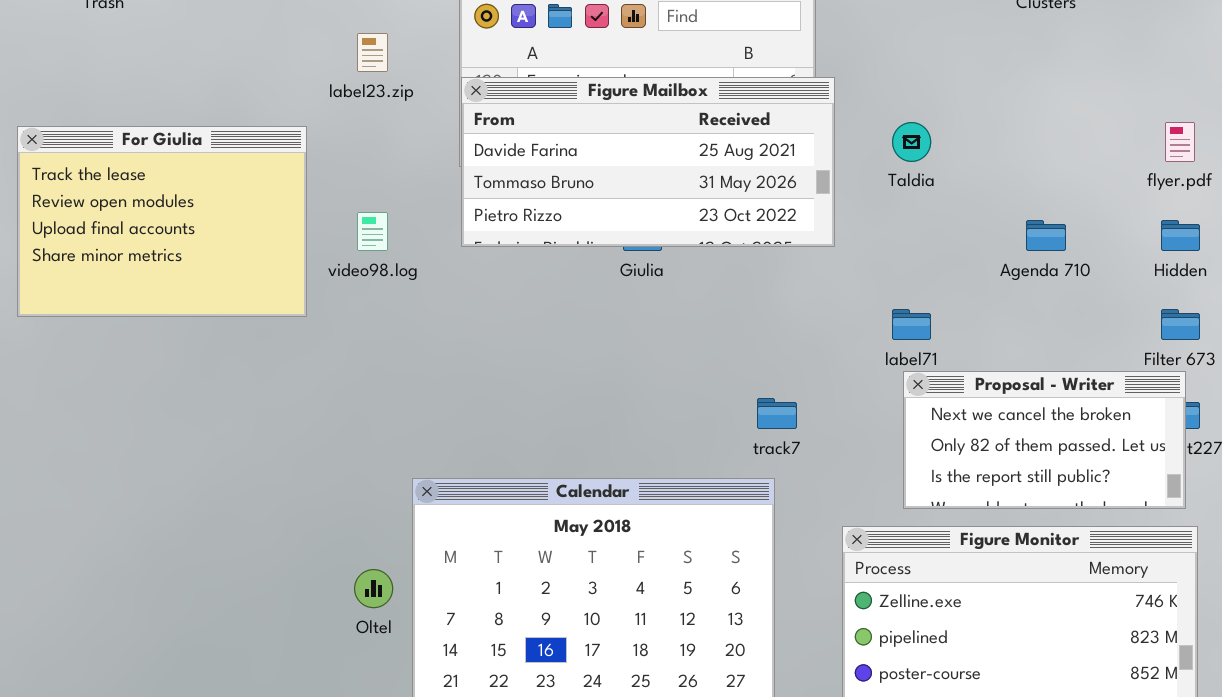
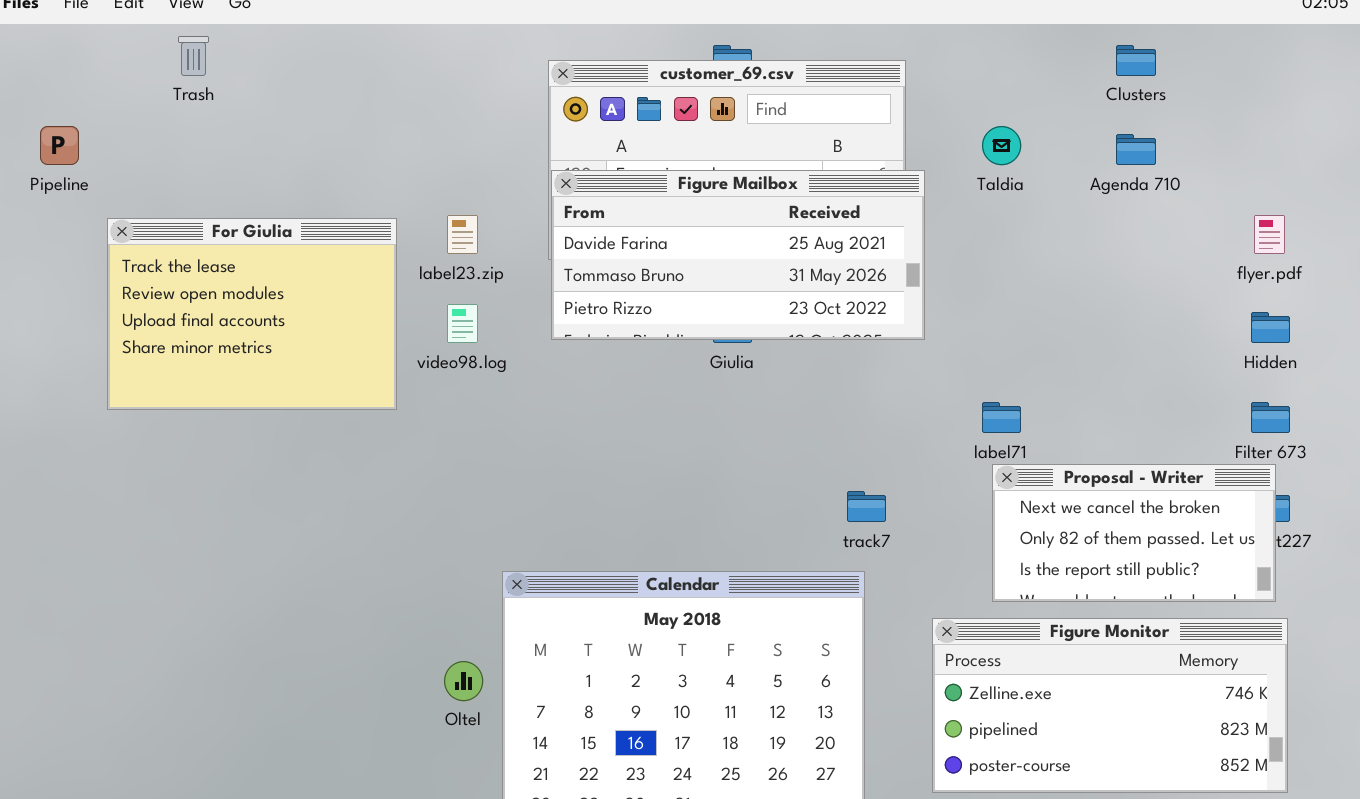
label23.zip: [357,33,388,72] -> [447,215,478,254], moved
Taldia: [892,122,931,162] -> [982,126,1021,165], moved
Agenda 710: [1026,220,1066,251] -> [1116,134,1156,165], moved

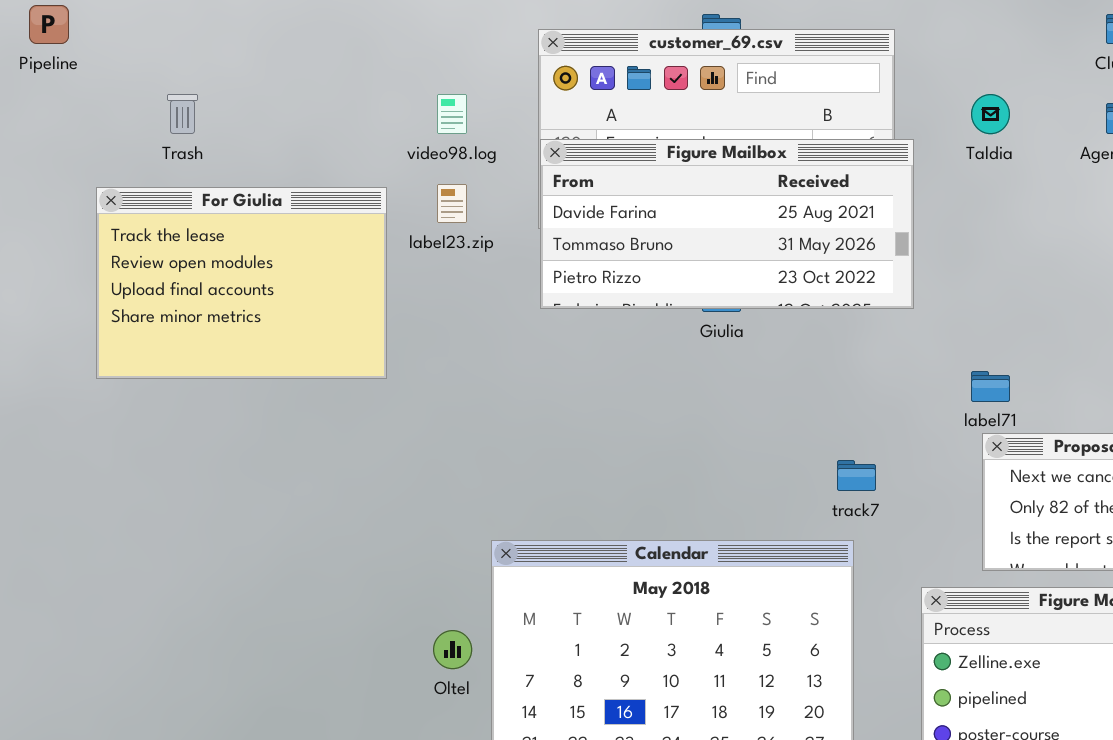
Trash: [178,36,209,76] -> [167,94,198,134], moved
Pipeline: [40,126,79,165] -> [29,5,69,44], moved
video98.log: [447,304,478,343] -> [437,94,467,134], moved

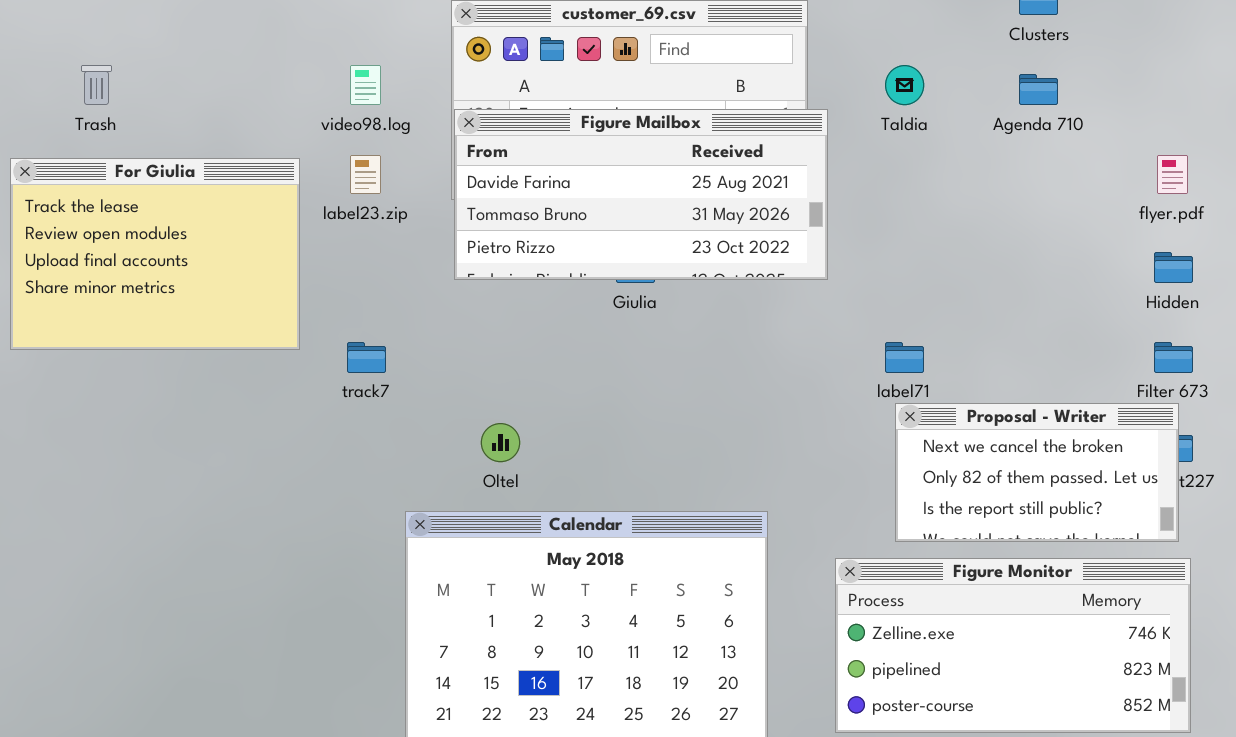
track7: [837,460,876,491] -> [347,342,386,373], moved
Oltel: [433,630,472,669] -> [481,423,520,462], moved

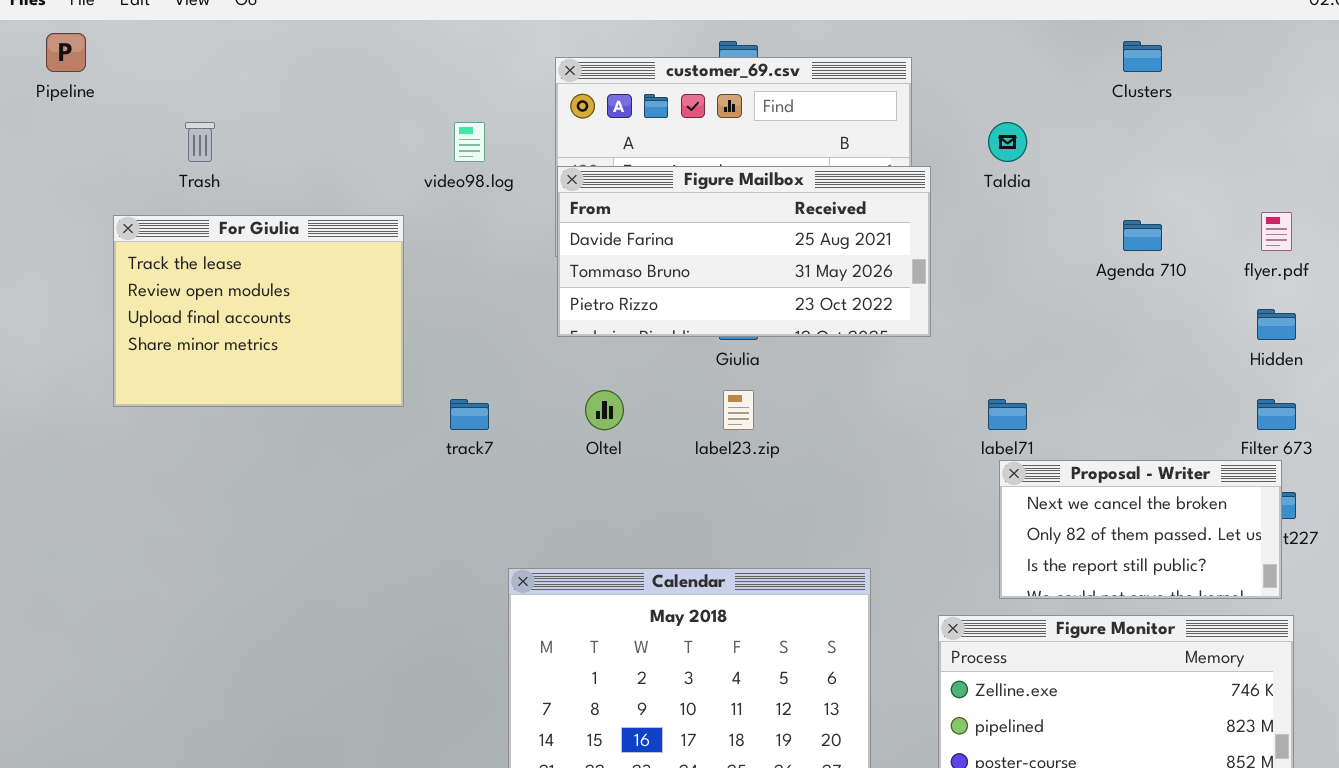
Agenda 710: [1019,74,1058,105] -> [1123,220,1162,251], moved
label23.zip: [350,155,381,194] -> [723,390,754,430], moved
Oltel: [481,423,520,462] -> [585,390,624,430], moved

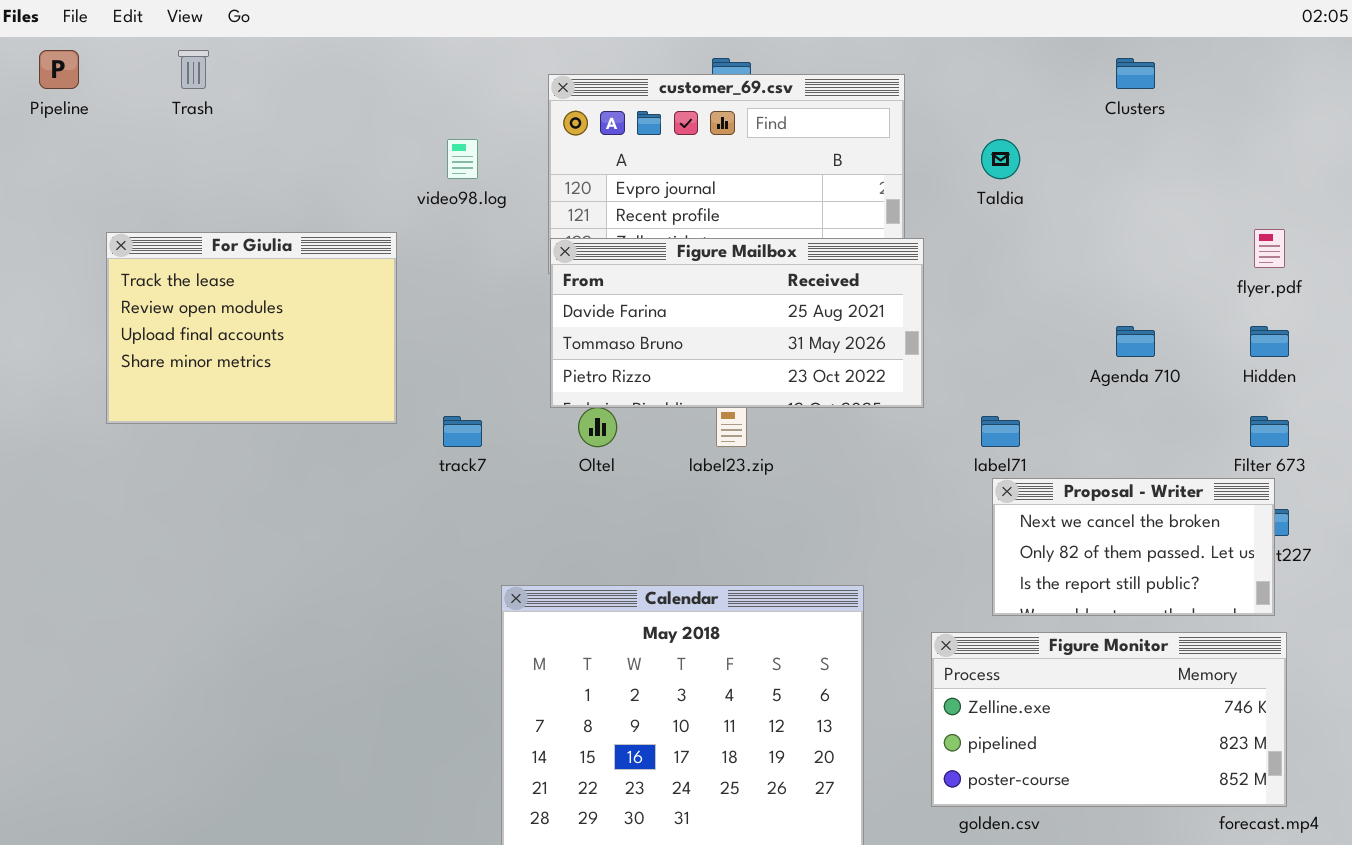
Trash: [185,122,215,162] -> [178,50,209,89], moved
Figure Mailbox: [557,166,931,337] -> [550,238,924,408], moved
Agenda 710: [1123,220,1162,251] -> [1116,326,1155,357], moved

